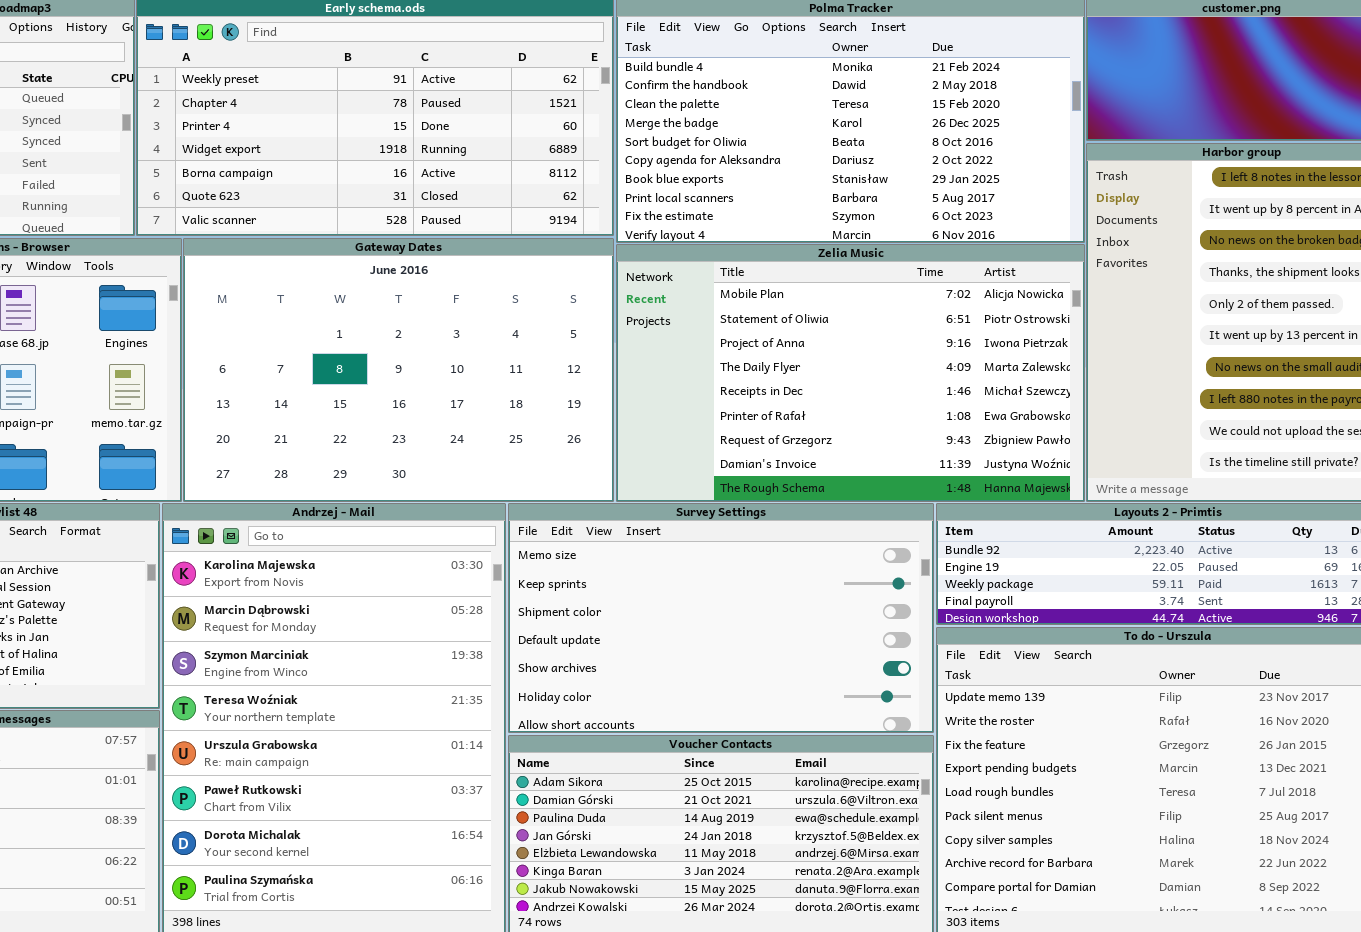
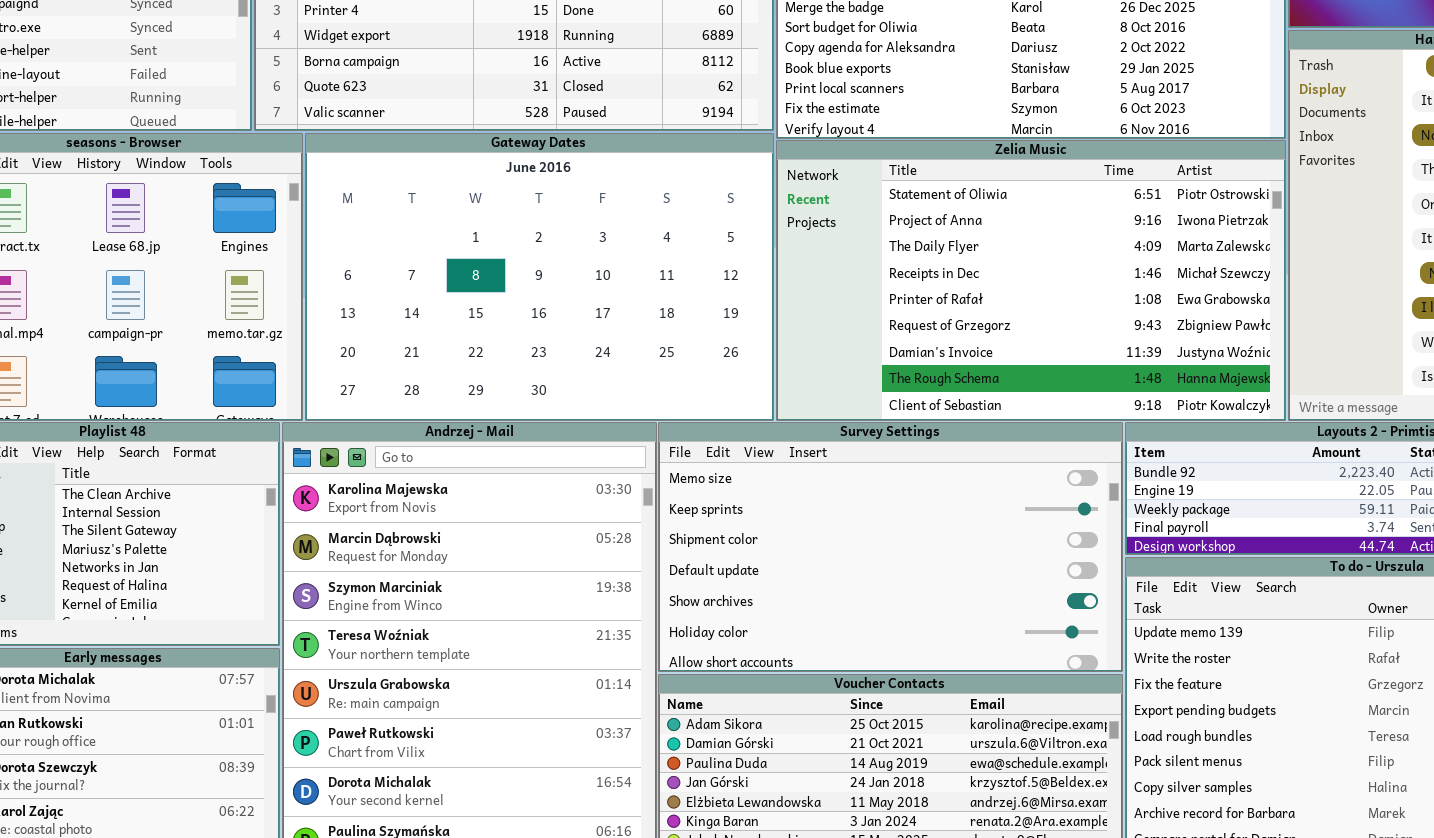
Zelia Music: [616,244,1085,502] -> [776,140,1286,421], scrolled down 1 row

